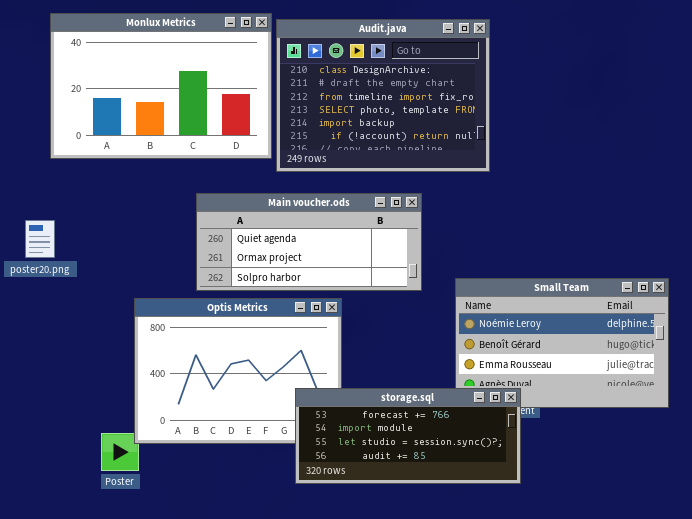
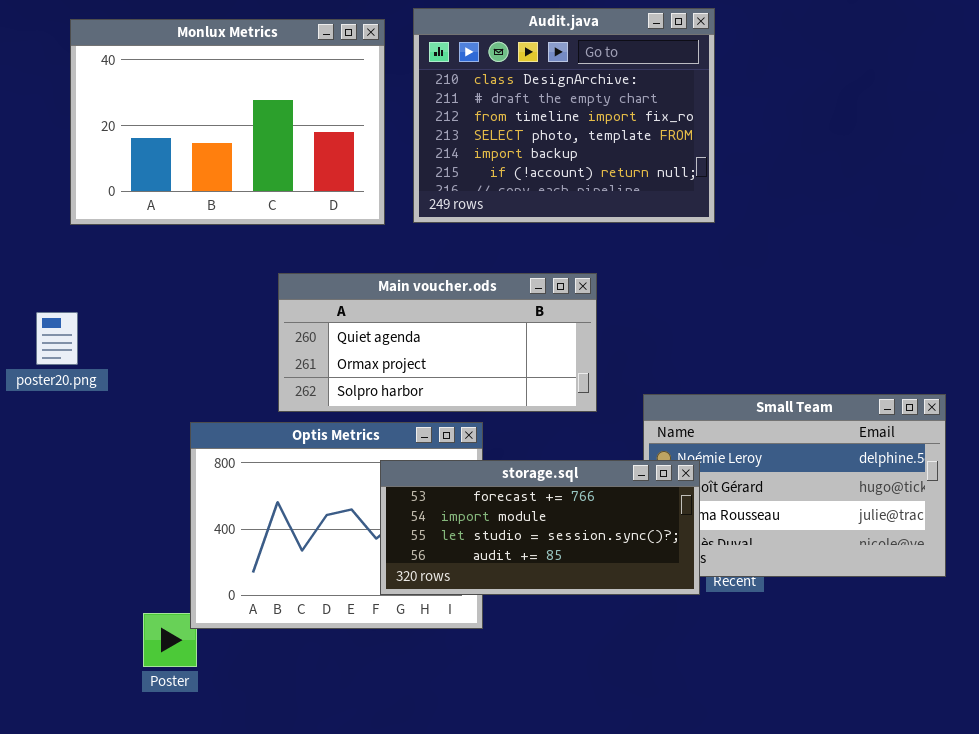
Audit.java: [276,19,490,172] -> [413,8,715,223], moved
storage.sql: [295,388,521,484] -> [380,460,700,595], moved

